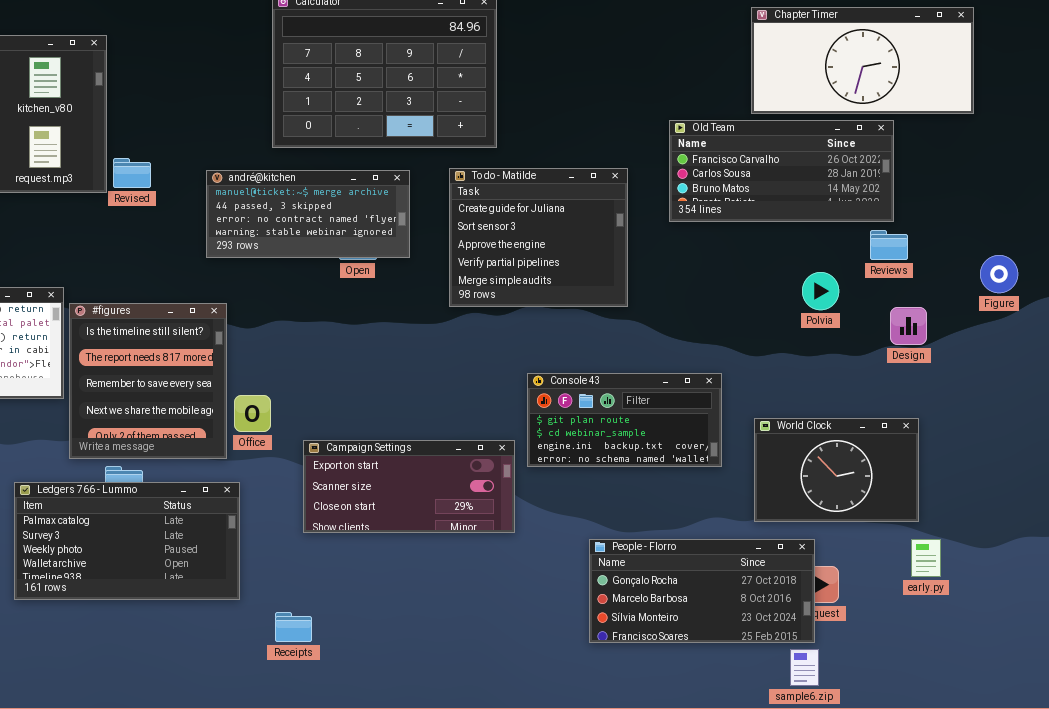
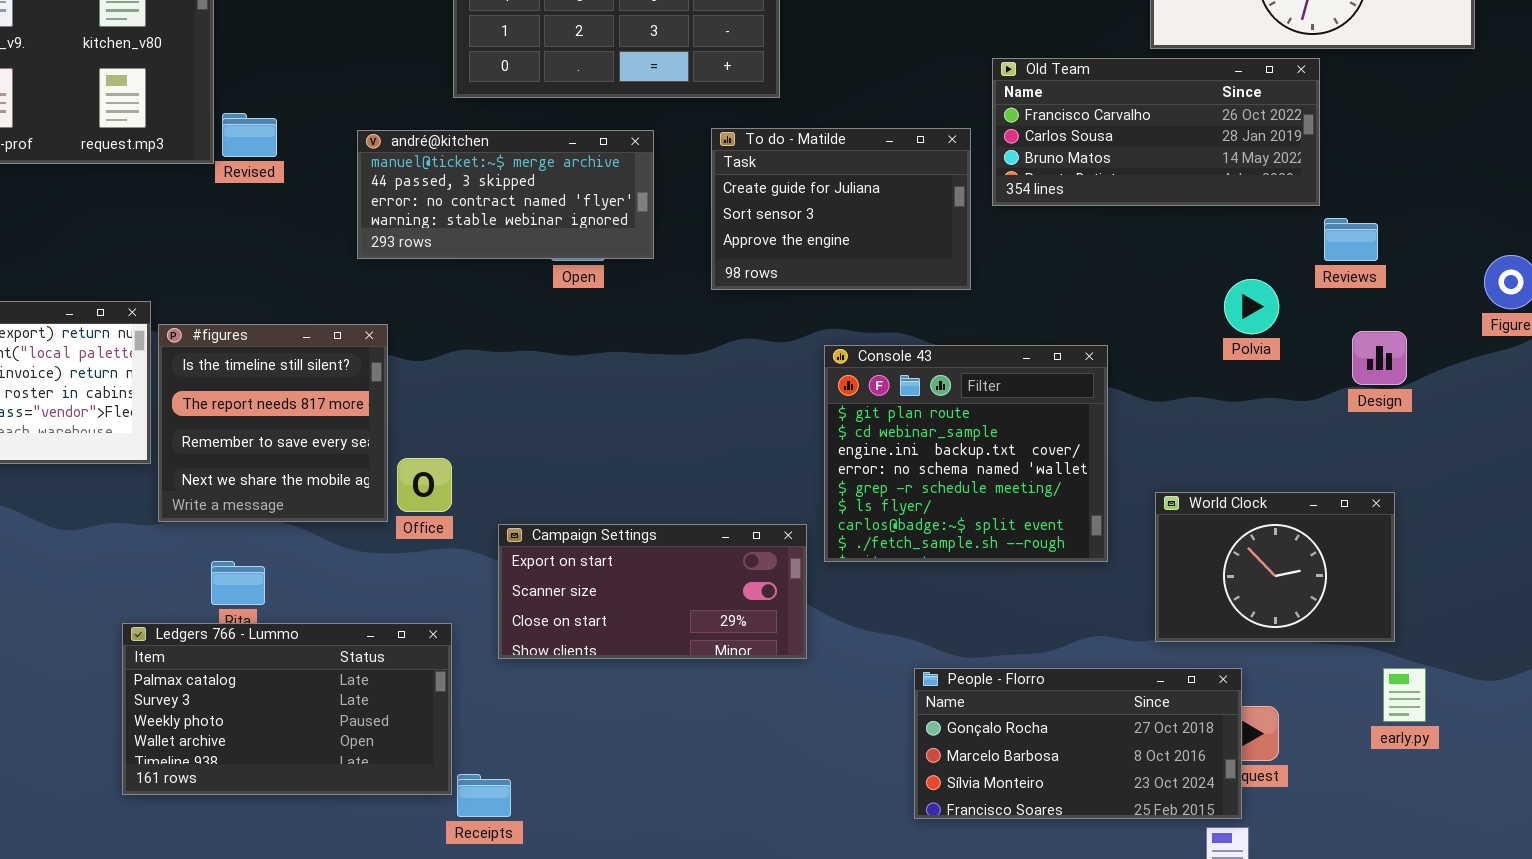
Old Team: [669,120,894,222] -> [992,58,1320,206], moved
To do - Matilde: [449,168,628,307] -> [711,128,971,290], resized
#figures: [69,303,227,459] -> [158,324,388,522], resized
Console 43: [527,373,722,467] -> [824,345,1108,562], resized
Ledgers 766 - Lummo: [14,482,240,600] -> [122,623,452,795], moved

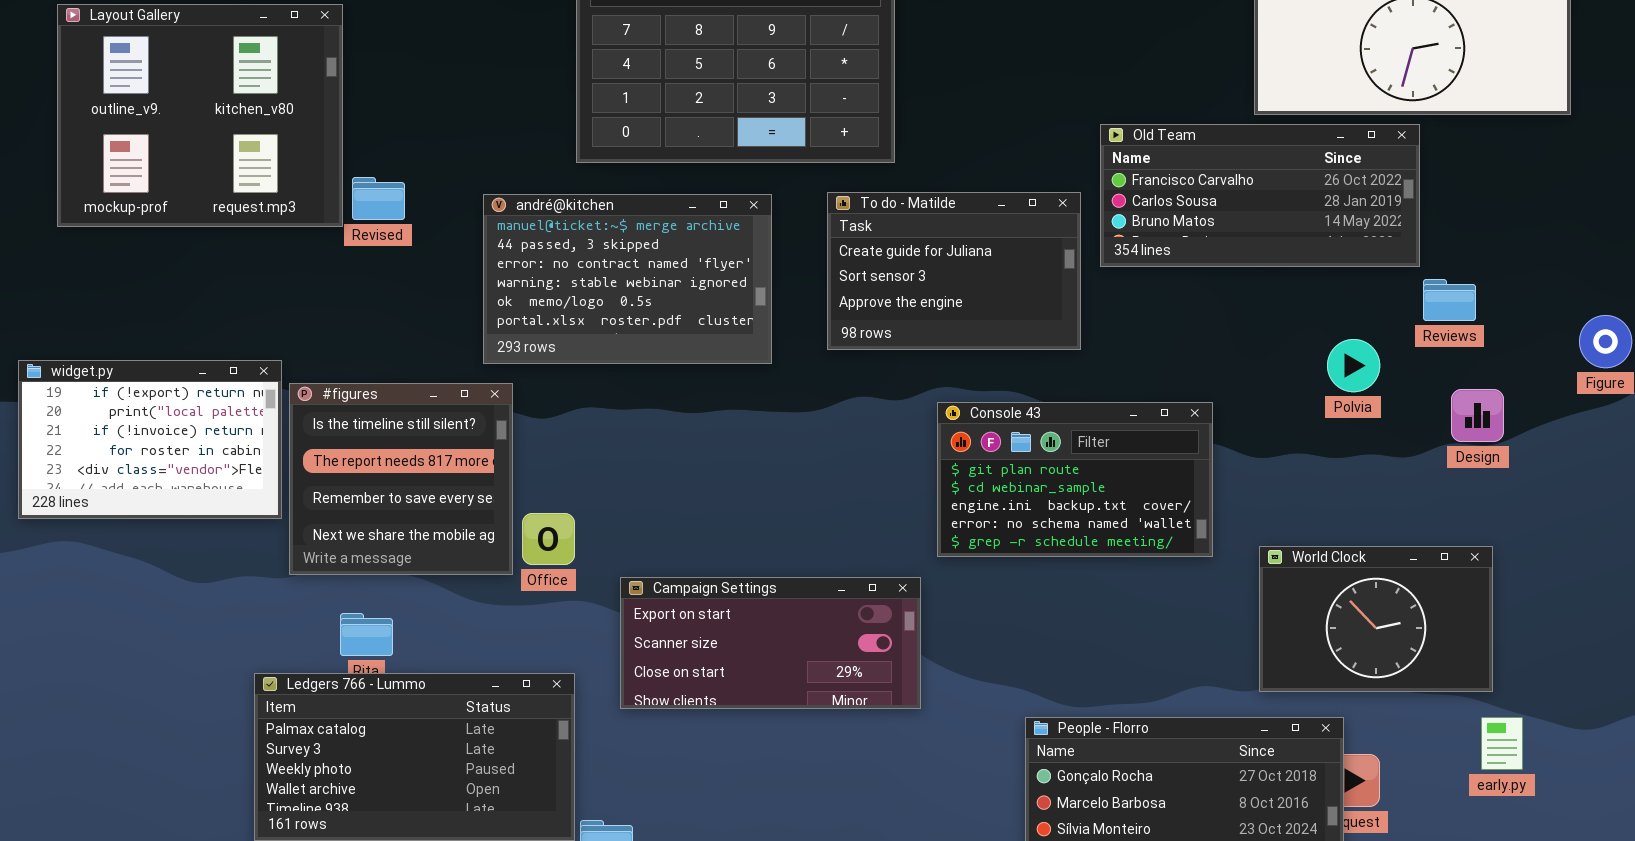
andré@kitchen: [357,130,654,259] -> [483,194,772,364], resized
Console 43: [824,345,1108,562] -> [937,402,1213,557], resized

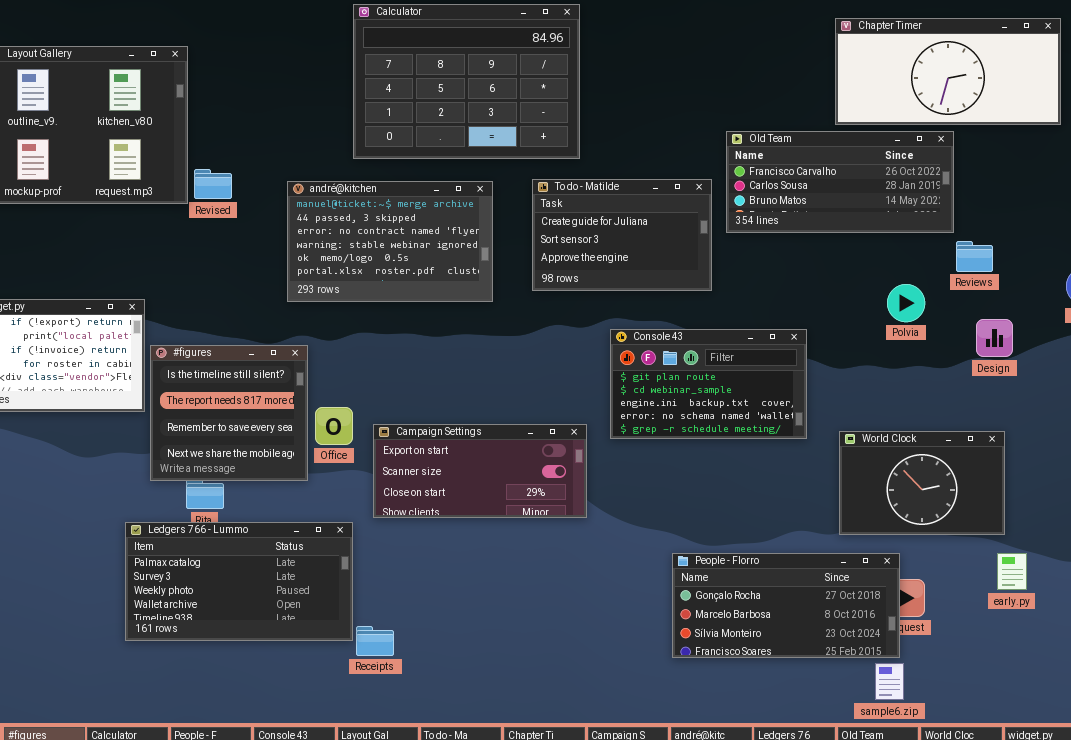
#figures: [289,383,513,575] -> [150,345,308,481], moved
Campaign Settings: [620,577,921,709] -> [373,424,587,518], moved

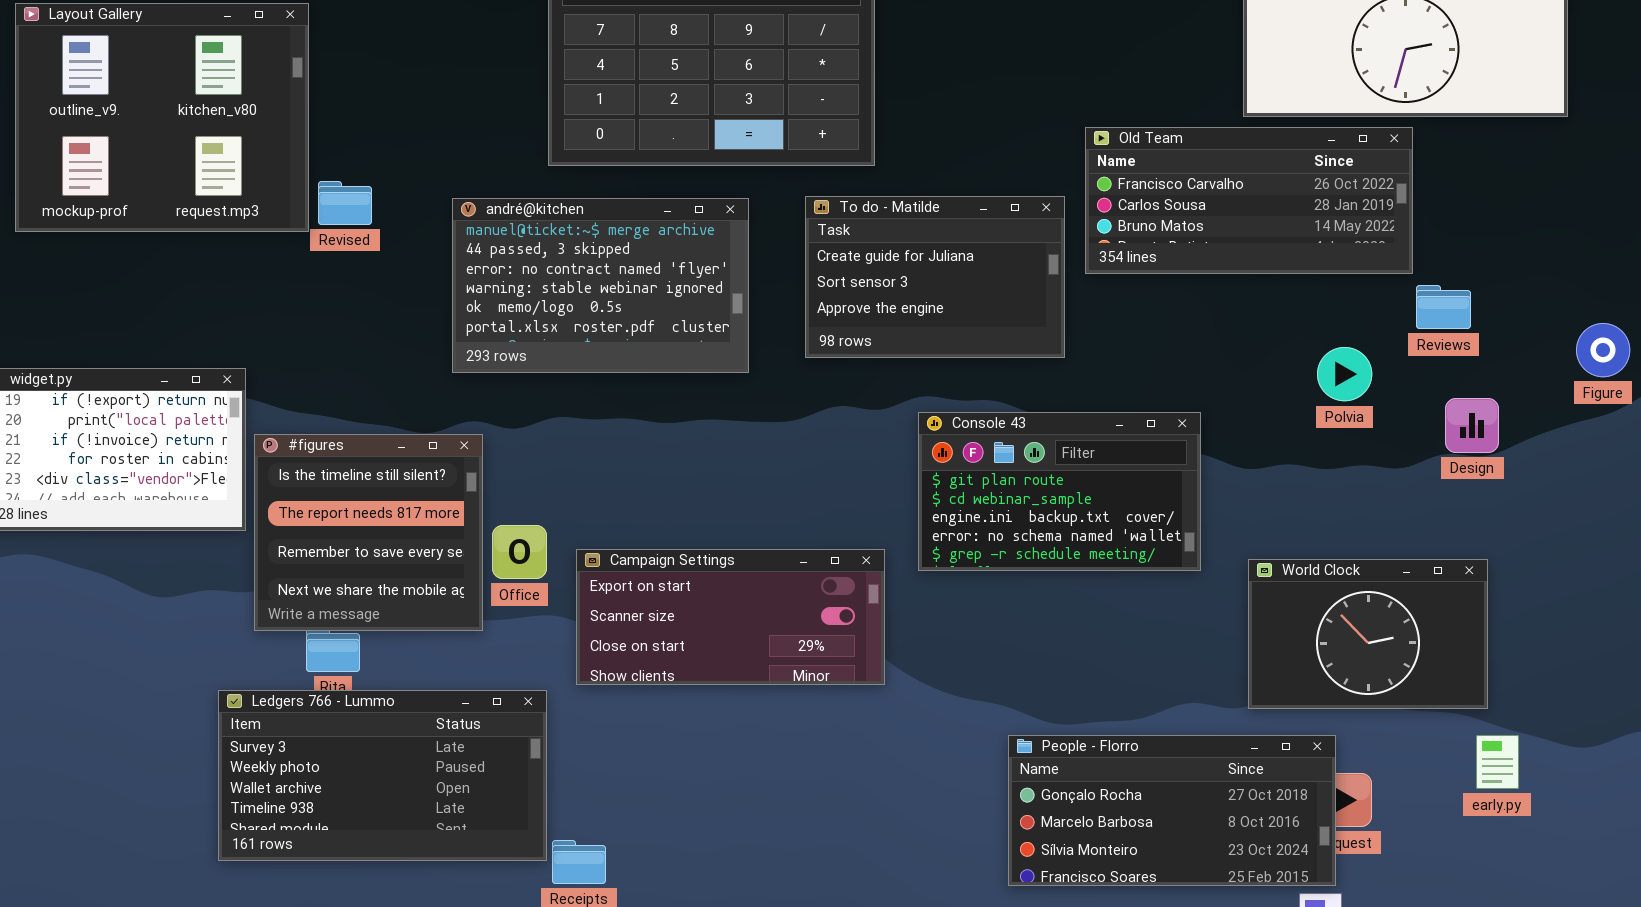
Ledgers 766 - Lummo: [125,522,353,641] -> [218,690,547,861], scrolled down 1 row

